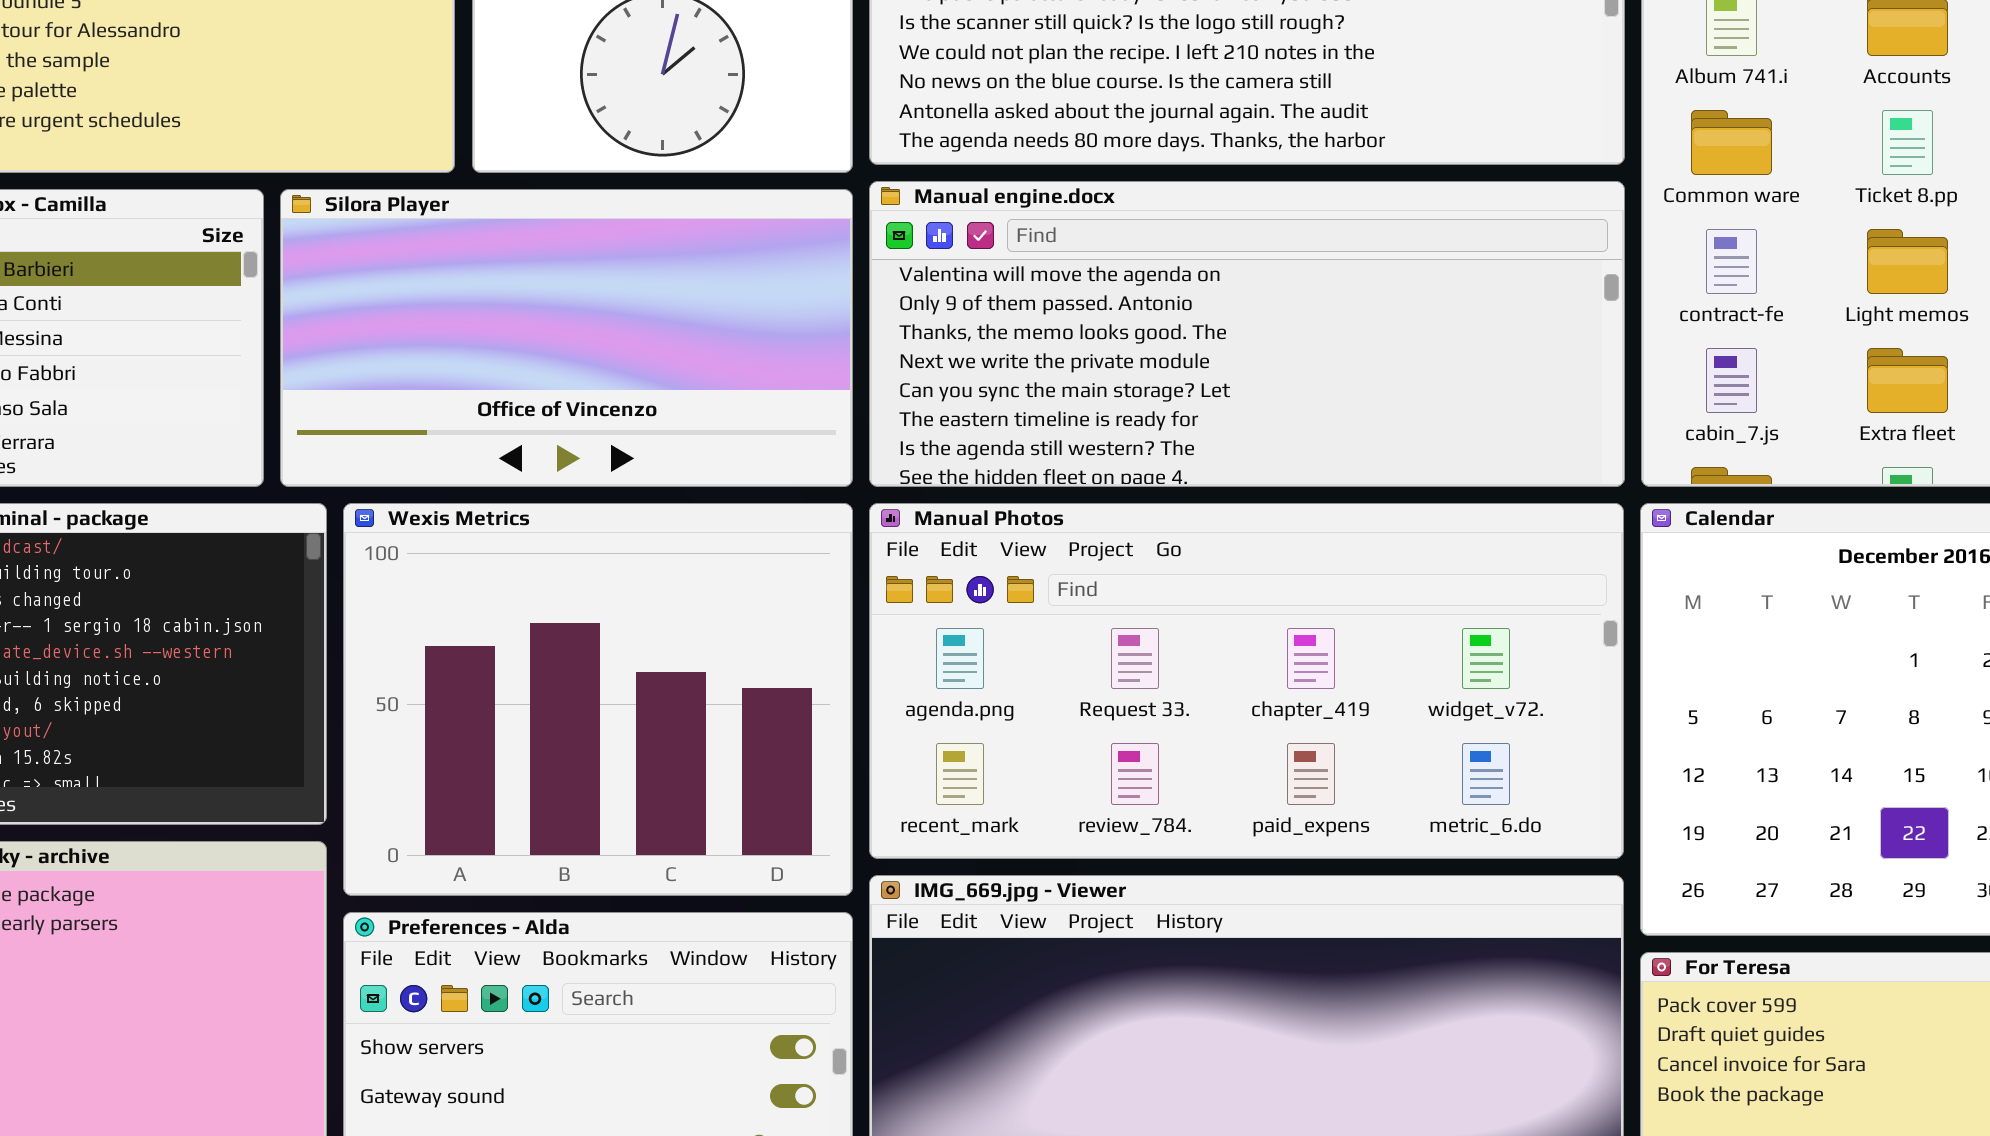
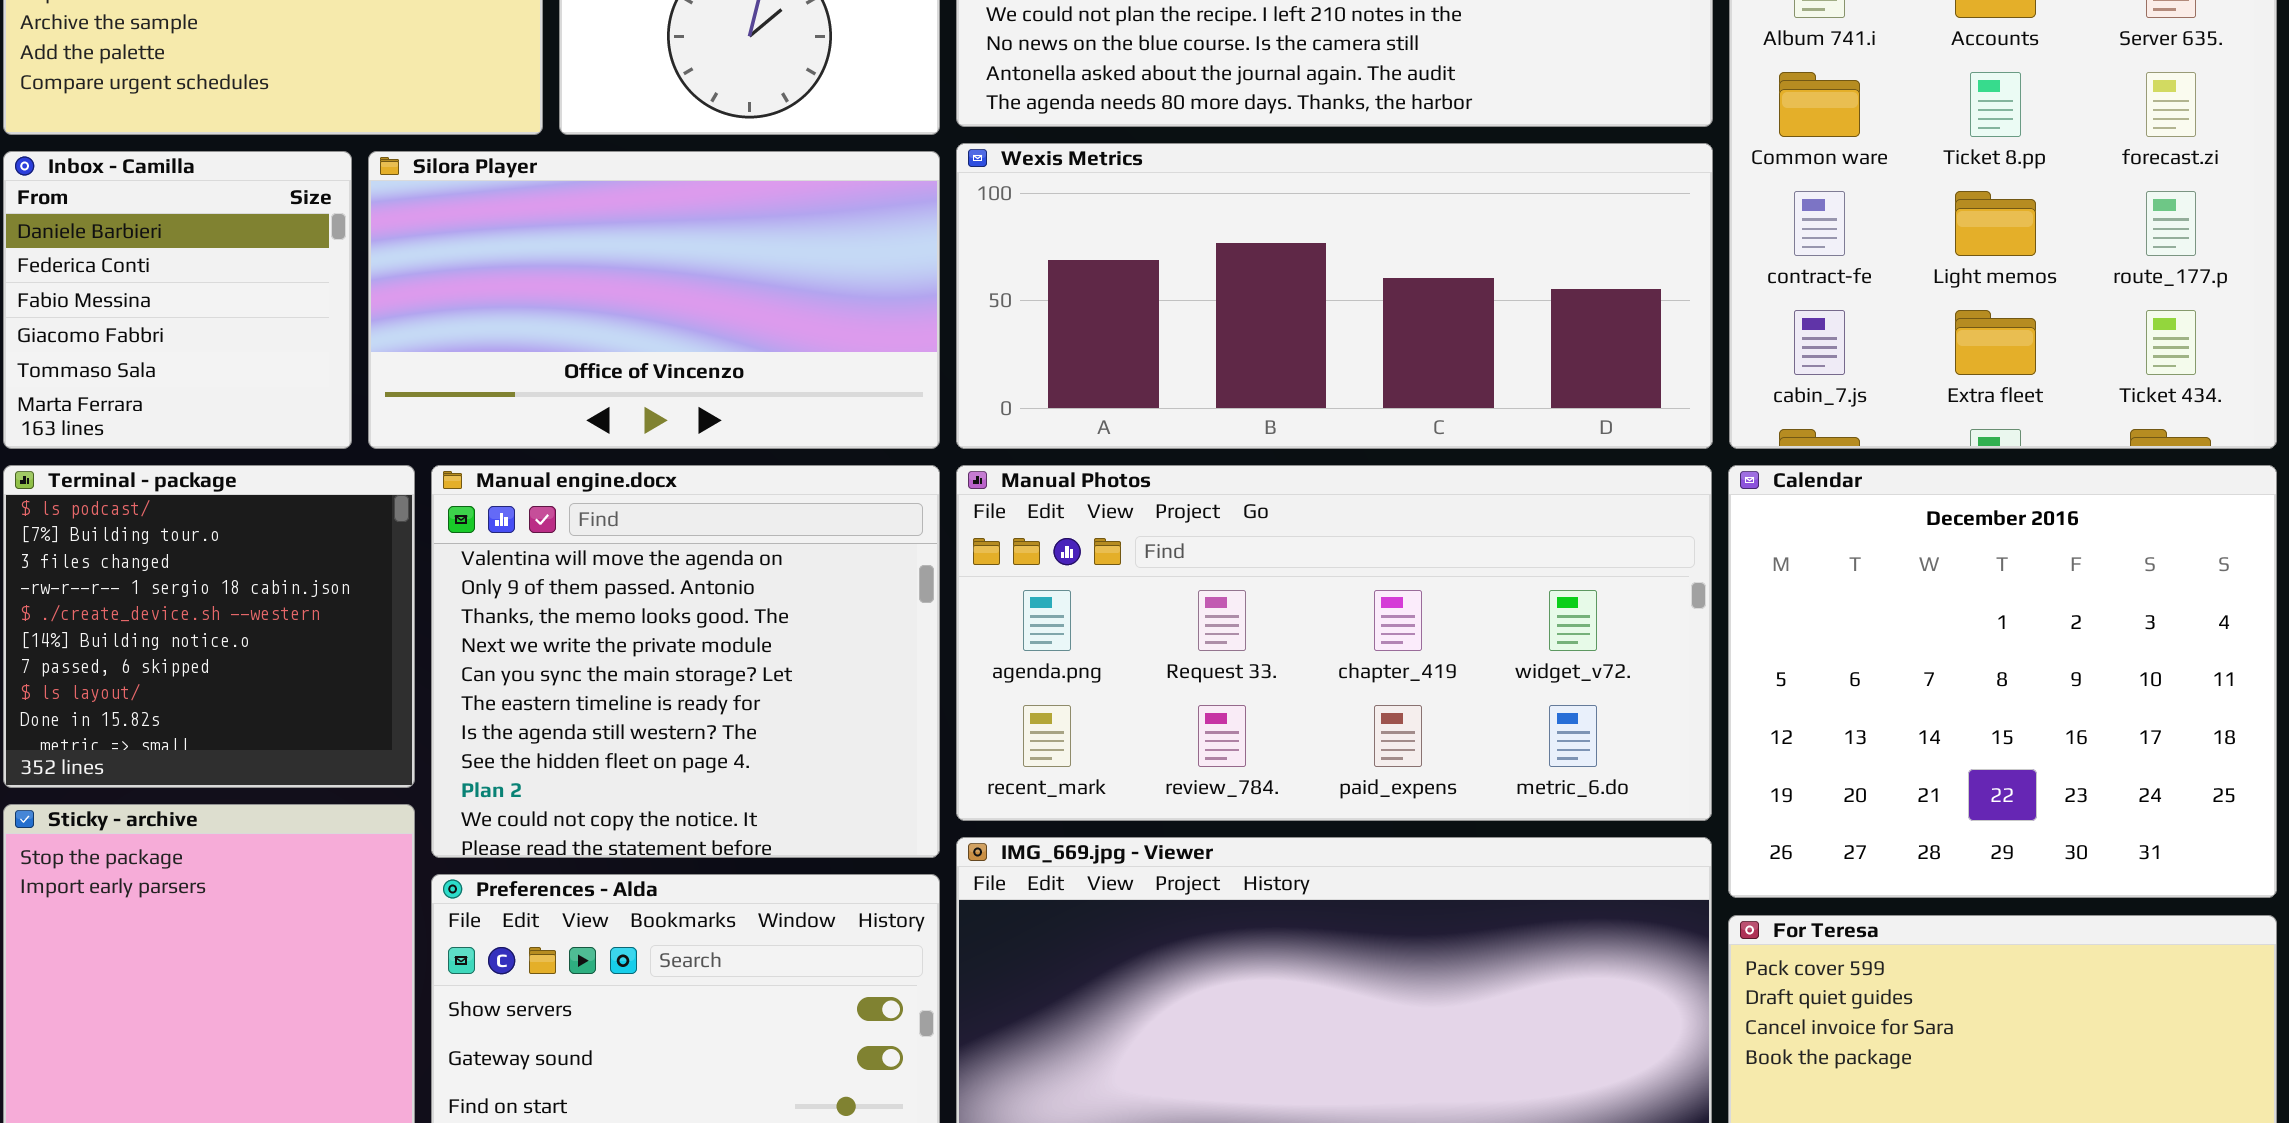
Manual engine.docx: [869,181,1625,487] -> [431,465,940,858], moved, resized
Wexis Metrics: [343,503,853,896] -> [956,143,1713,449], moved, resized

